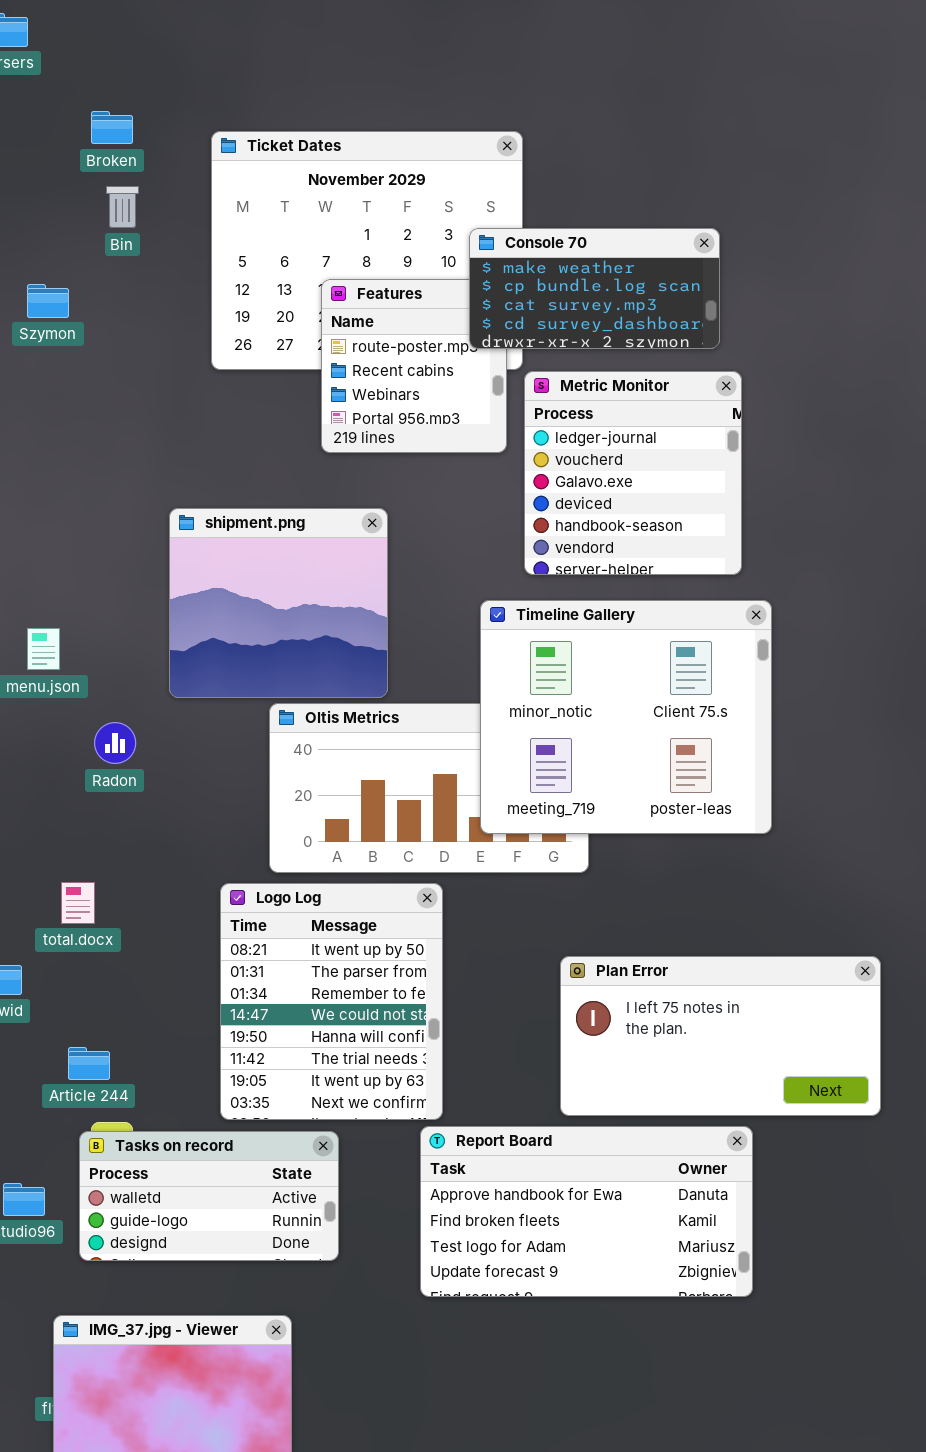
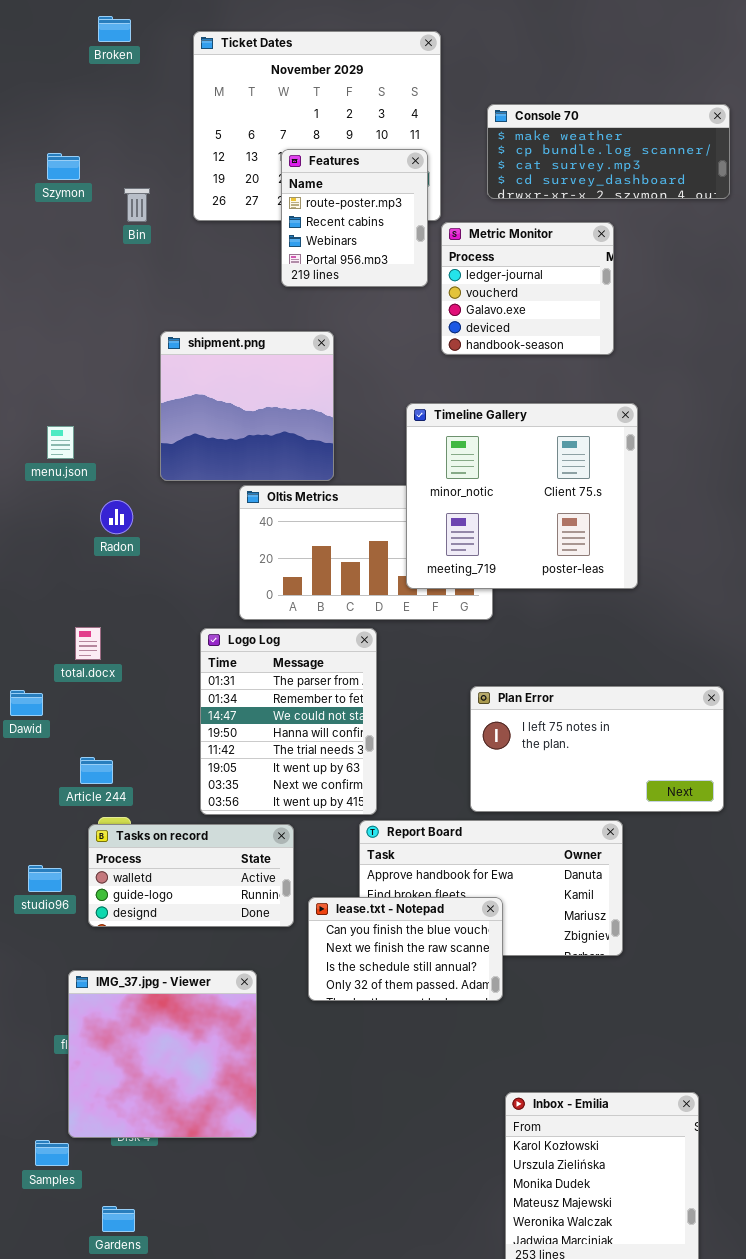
Bin: [106,186,139,228] -> [124,188,150,222], moved
Console 70: [469,228,720,349] -> [487,104,730,199], moved, resized
Metric Monitor: [524,371,742,575] -> [441,222,614,355], resized
Logo Log: [220,883,443,1120] -> [200,628,377,815], scrolled down 1 row
lease.txt - Notepad: none -> [308,897,503,1001], opened

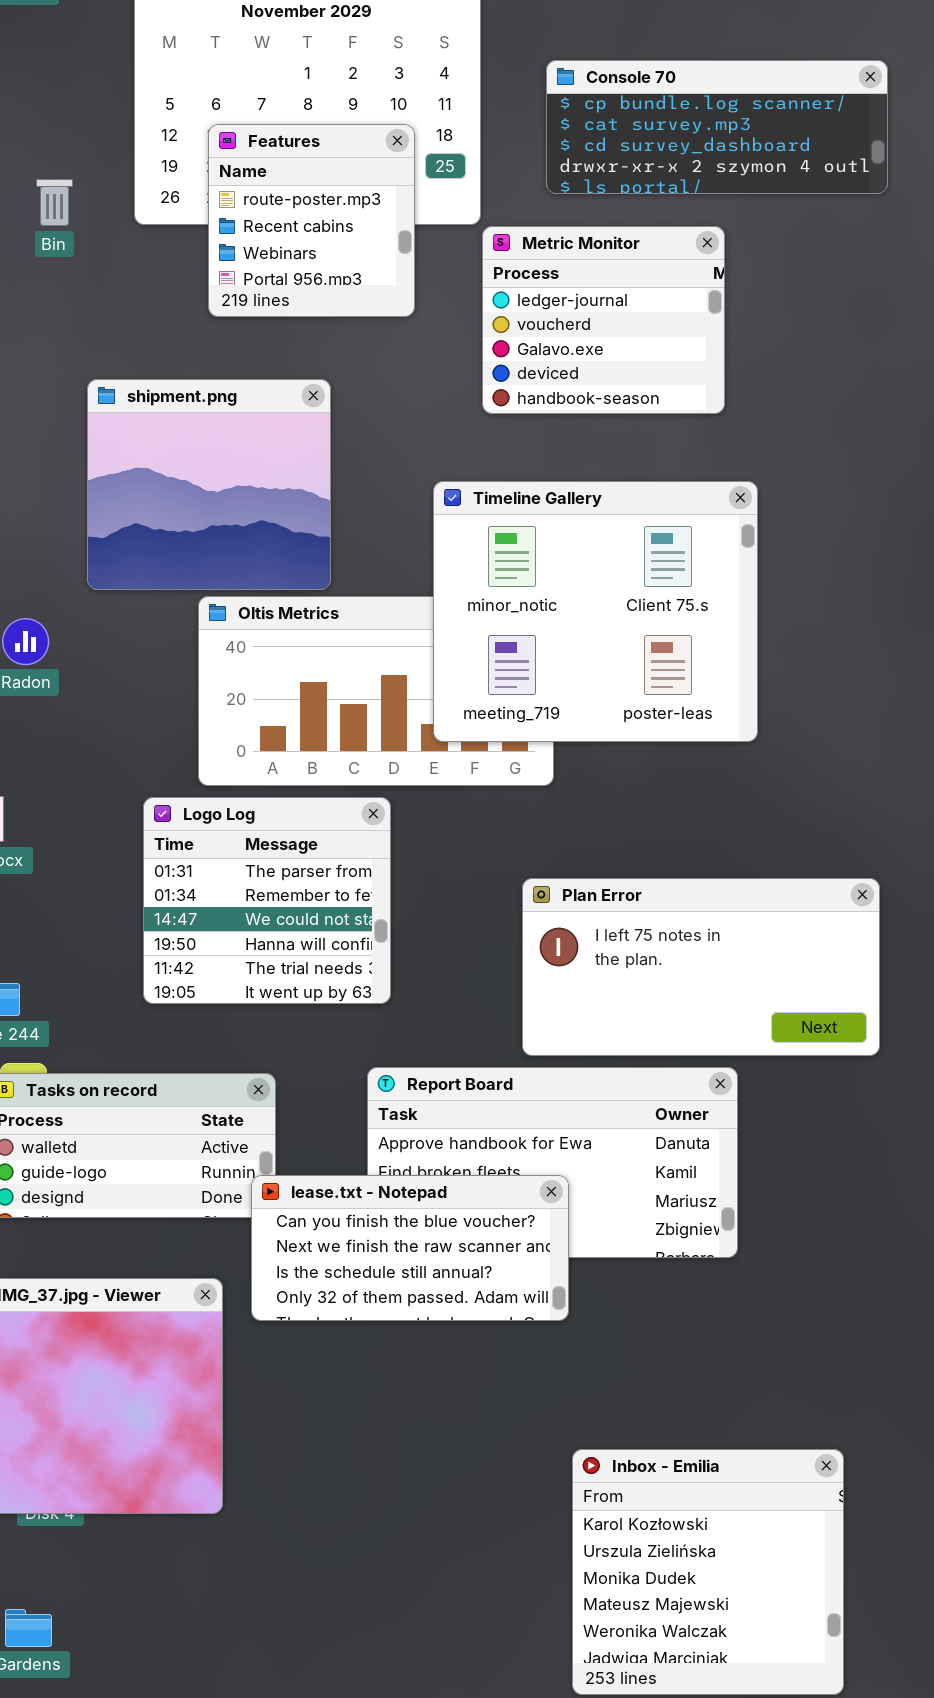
Console 70: [487,104,730,199] -> [546,60,888,194], scrolled down 1 row
Features: [281,149,428,287] -> [208,124,415,317], moved
Logo Log: [200,628,377,815] -> [143,797,391,1004], resized
lease.txt - Notepad: [308,897,503,1001] -> [251,1175,569,1321], resized

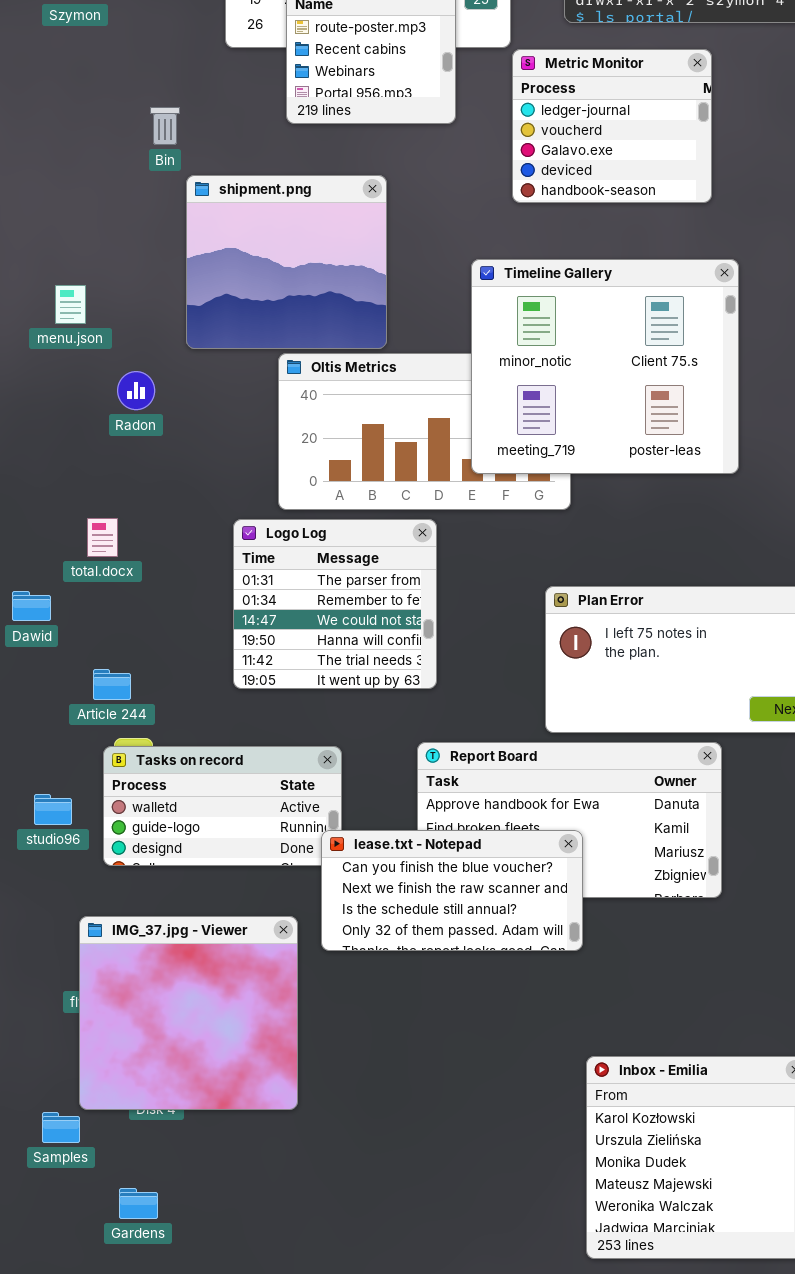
Bin: [36,179,73,226] -> [150,107,180,145], moved

